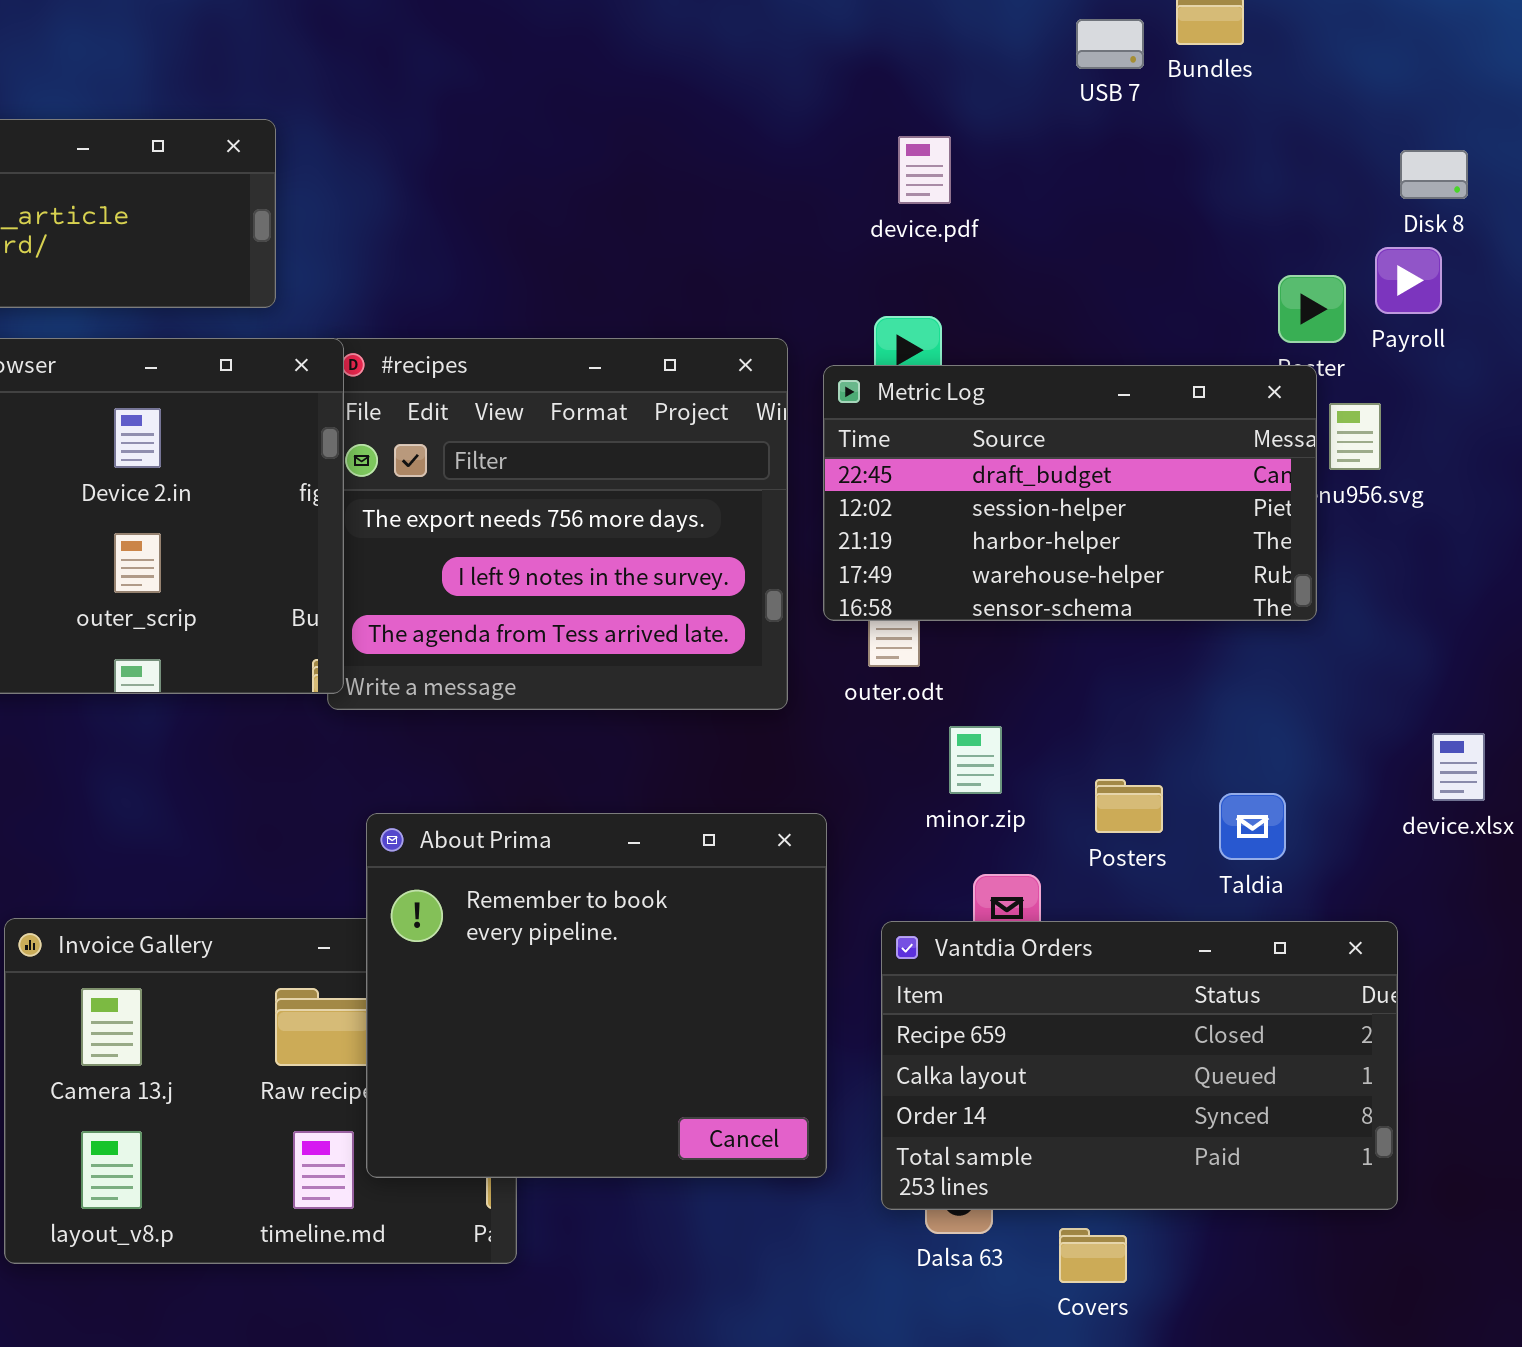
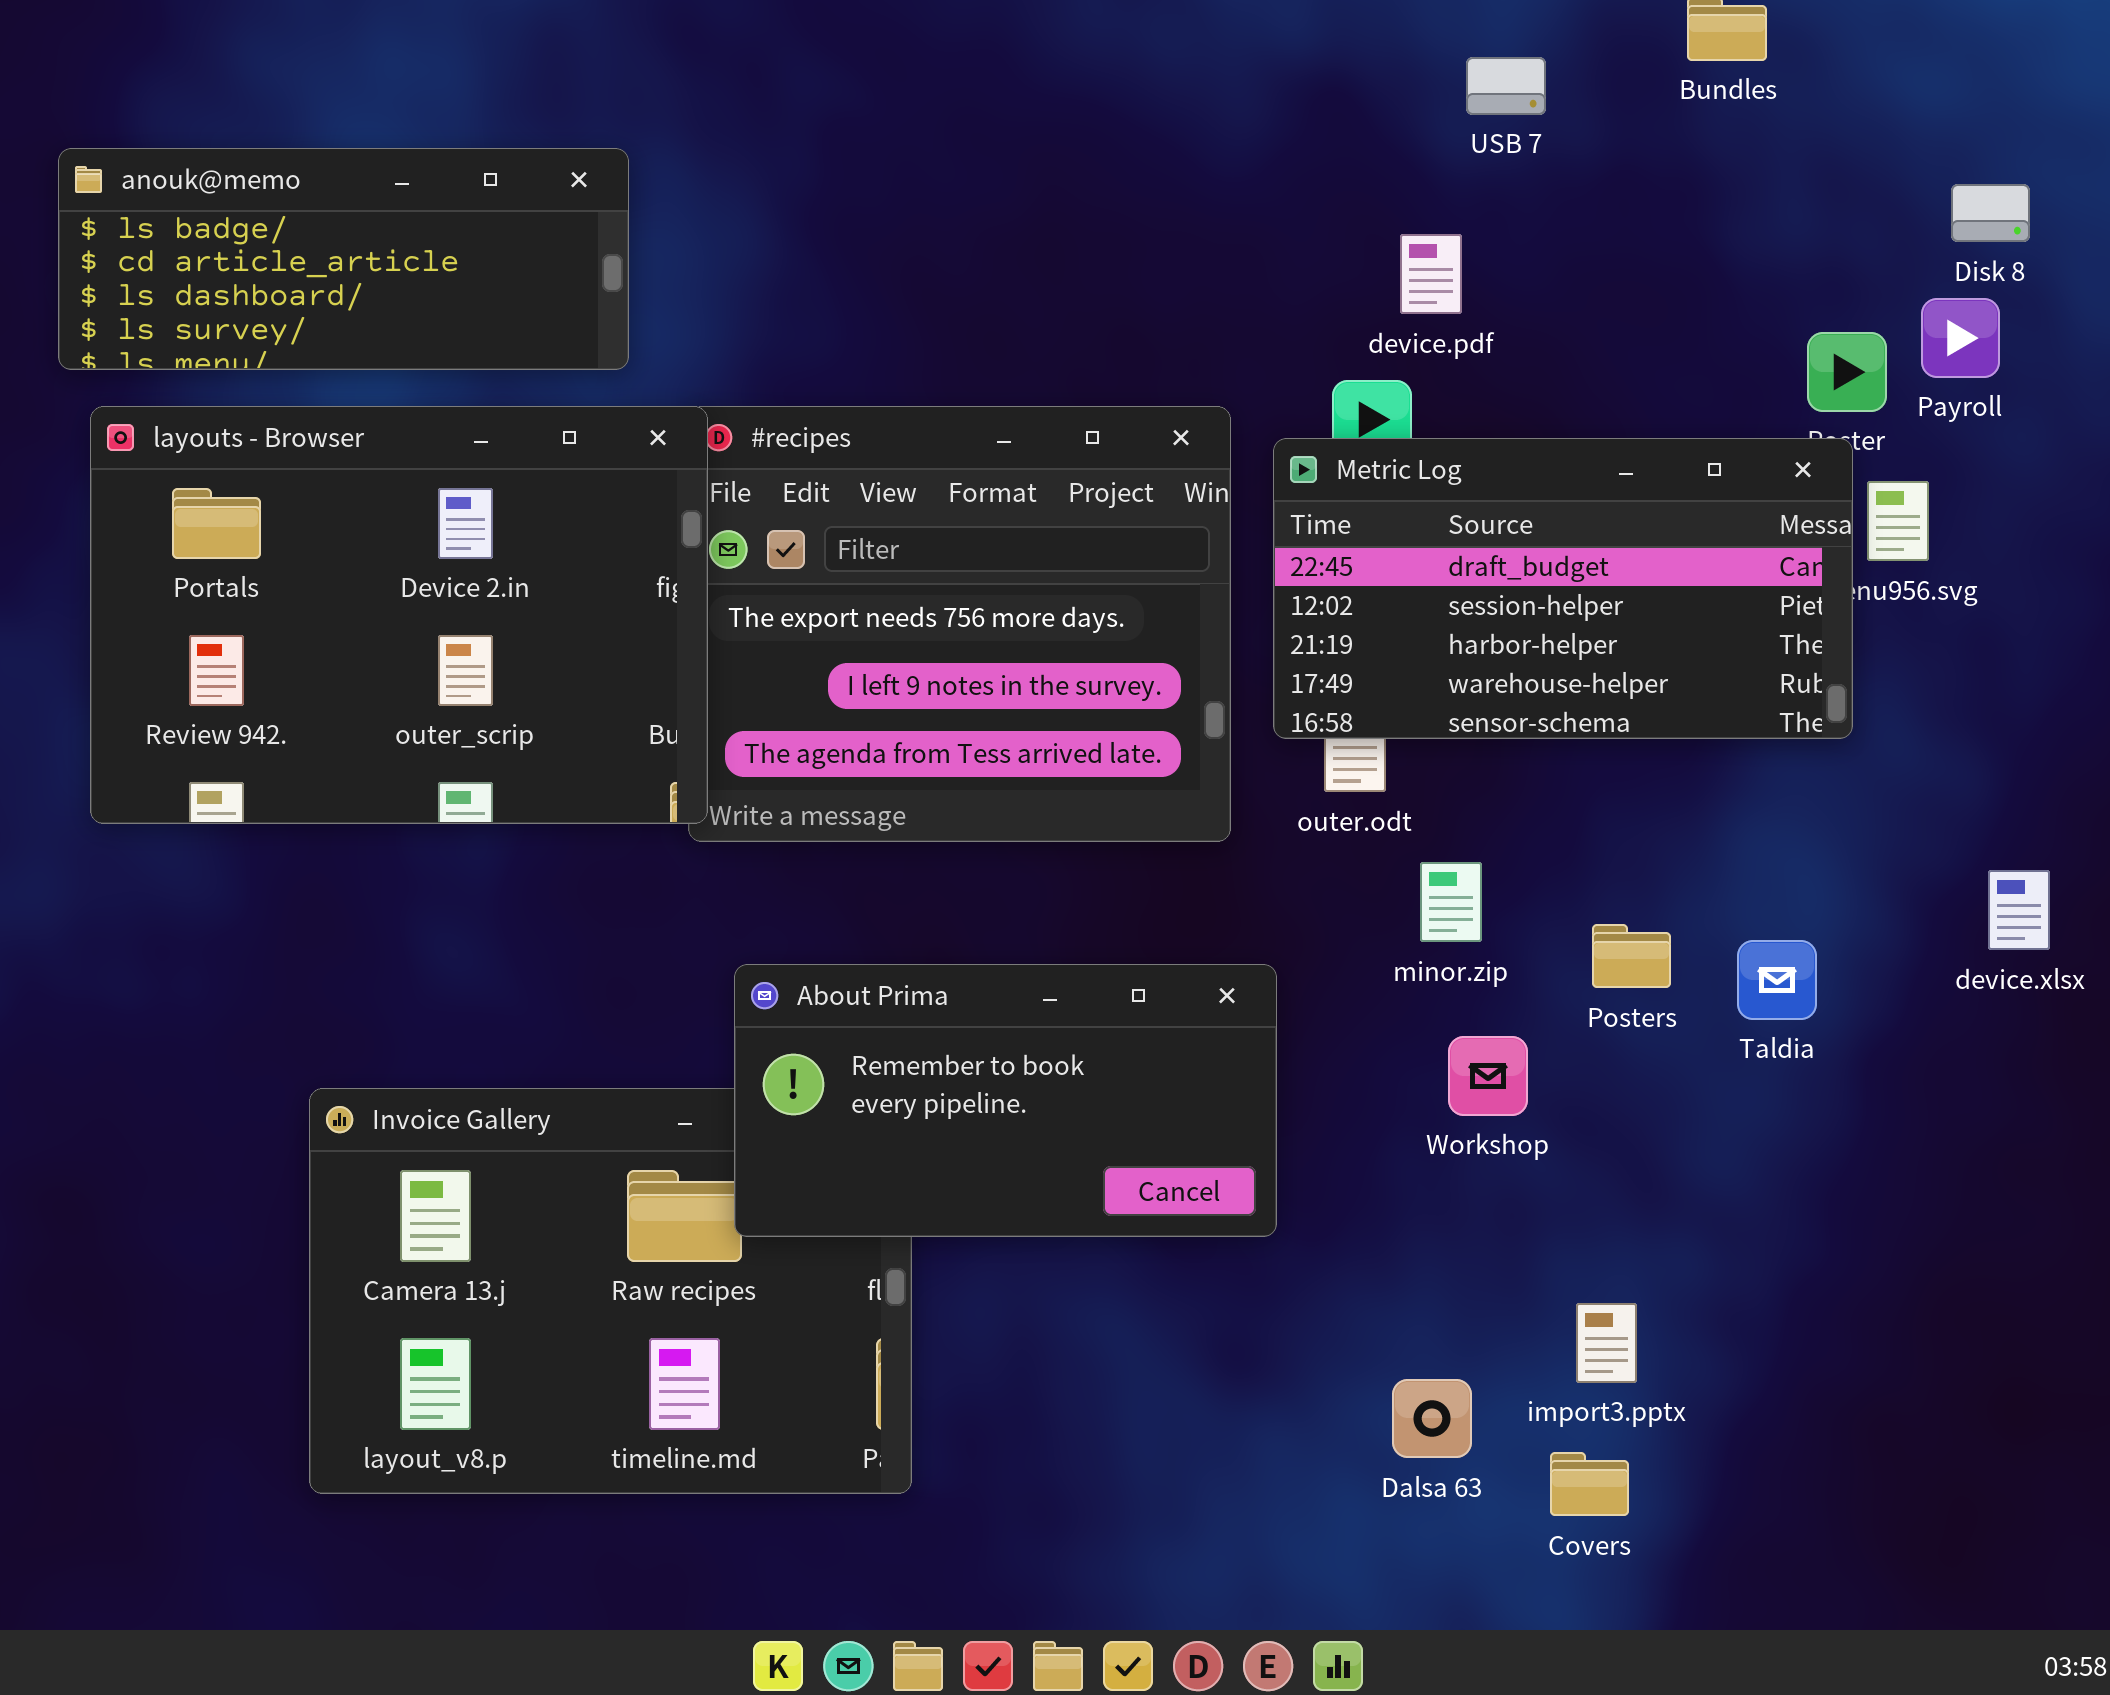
USB 7: [1076,19,1144,69] -> [1466,57,1546,115], moved
device.pdf: [898,136,951,204] -> [1400,234,1462,314], moved
About Prima: [366,813,827,1178] -> [734,964,1277,1237], resized
Vantdia Orders: [881,921,1398,1210] -> none, closed

